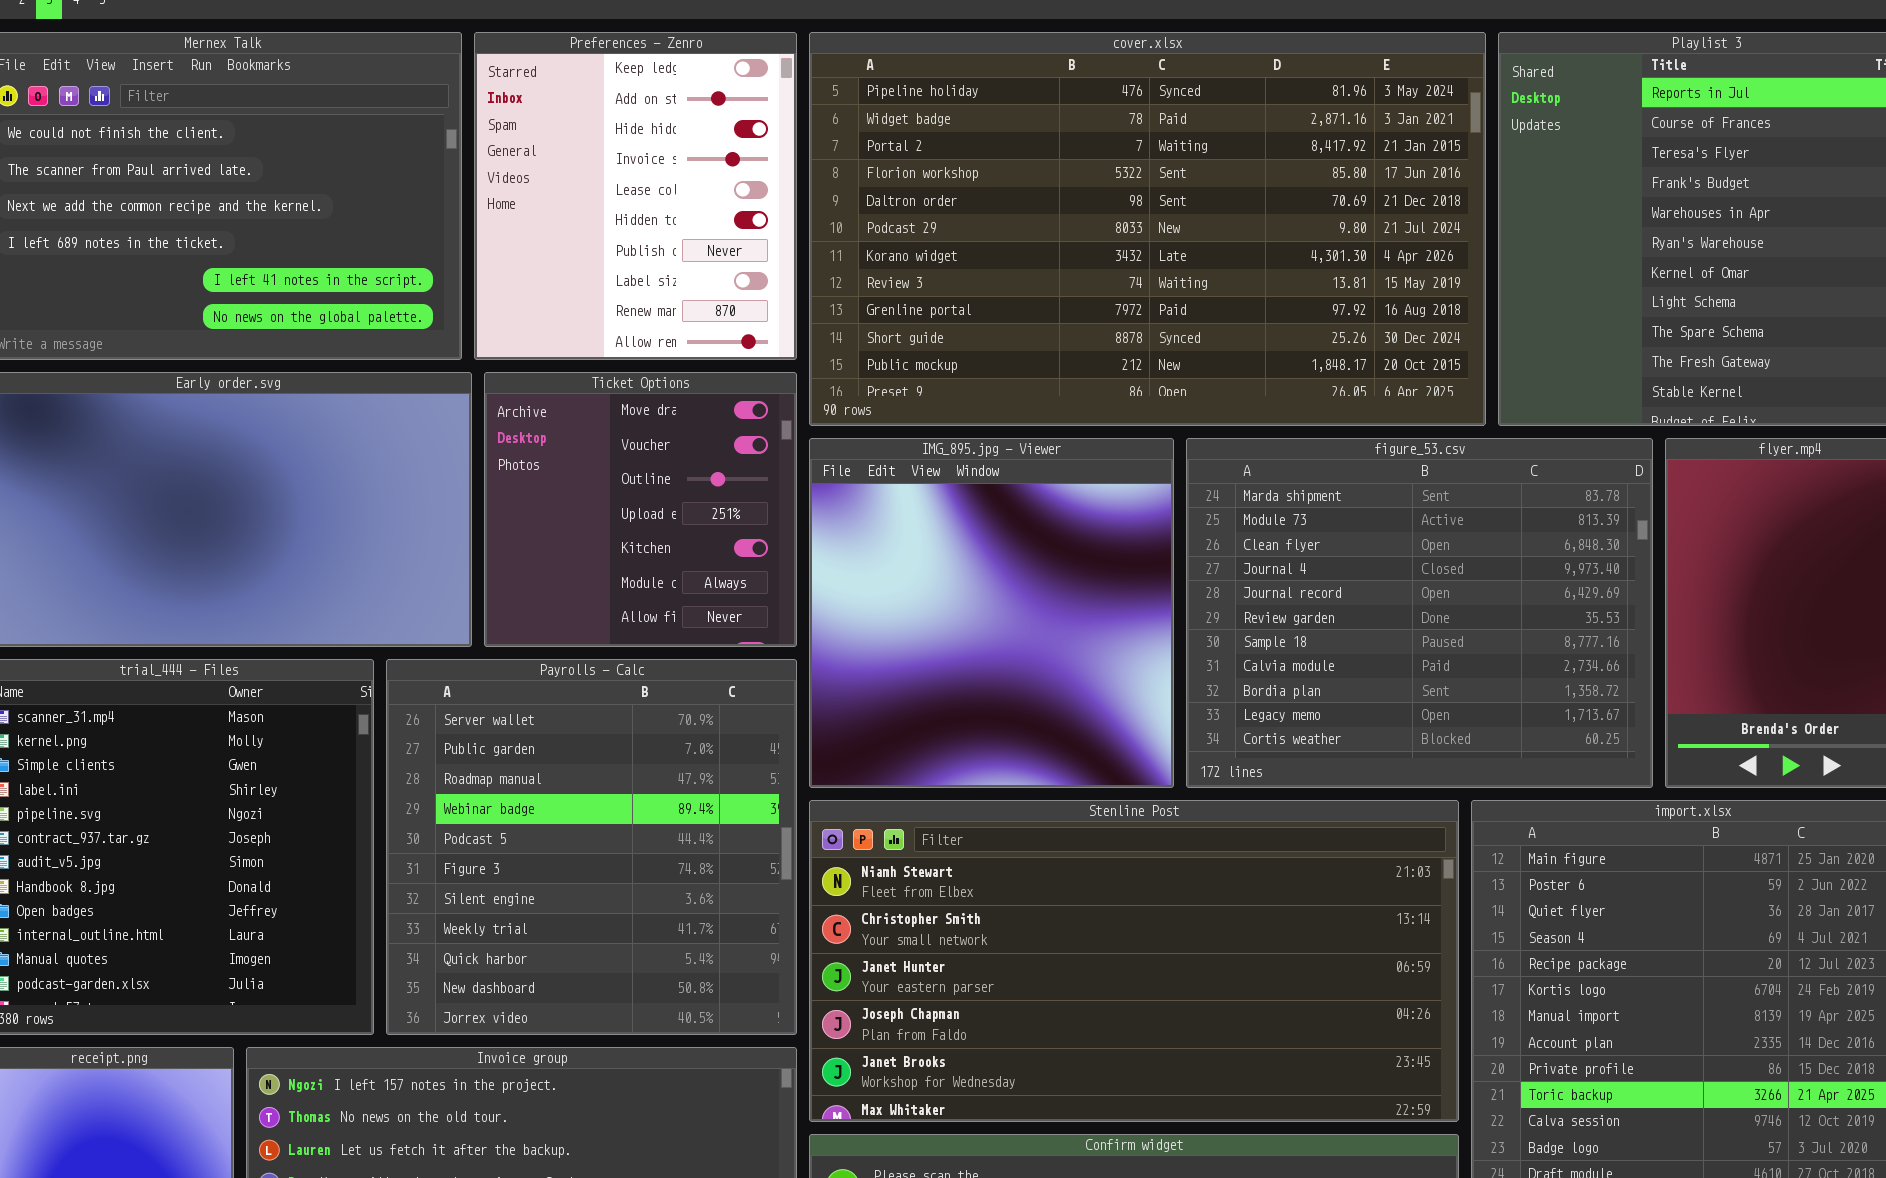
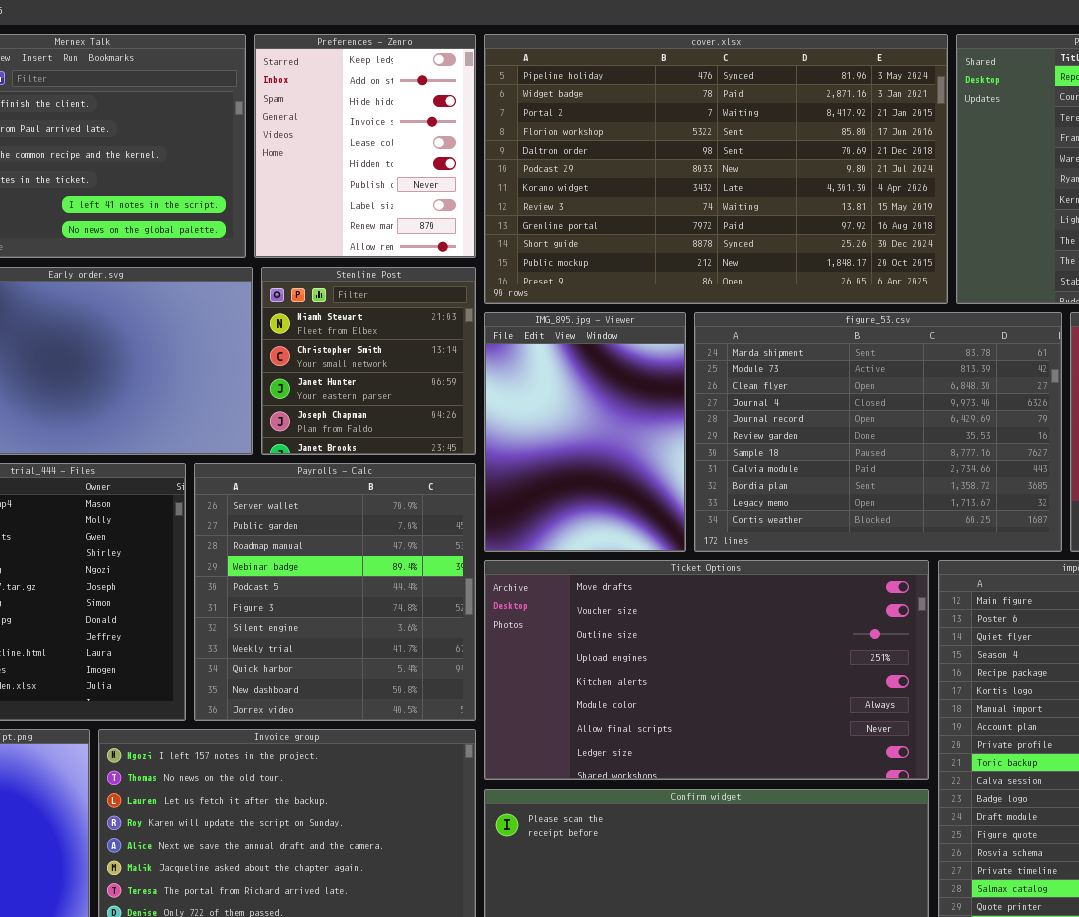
Ticket Options: [484,372,797,647] -> [484,560,929,780], moved, resized
IMG_895.jpg - Viewer: [809,438,1174,788] -> [484,312,686,552], resized
figure_53.csv: [1186,438,1653,788] -> [694,312,1062,552], resized
Stenline Post: [809,800,1459,1122] -> [261,267,476,455], moved, resized

